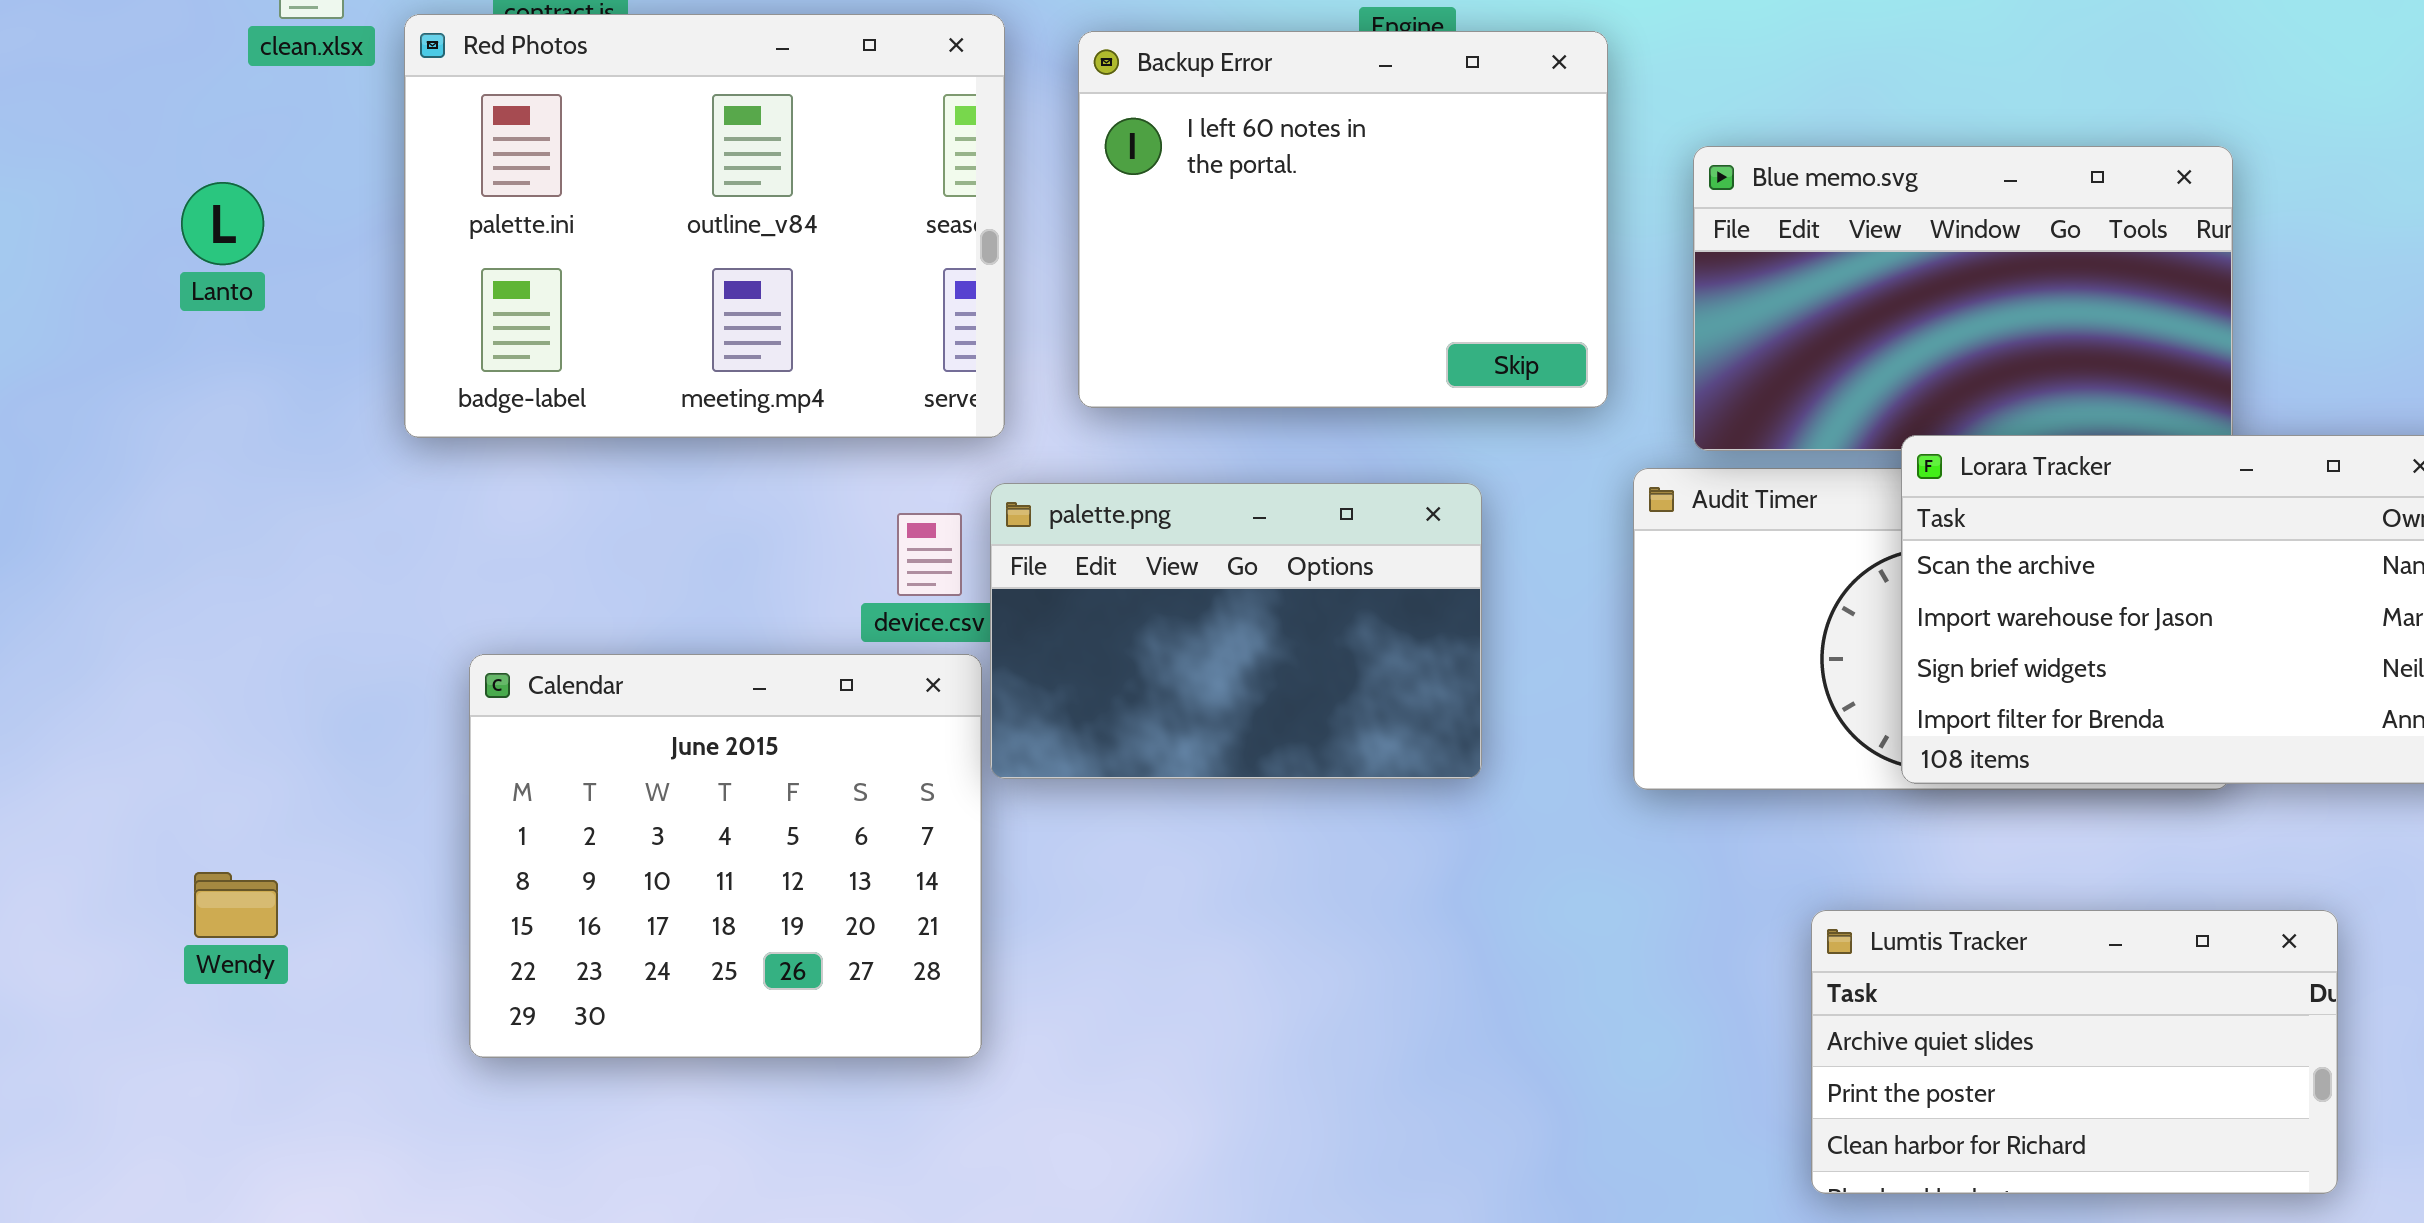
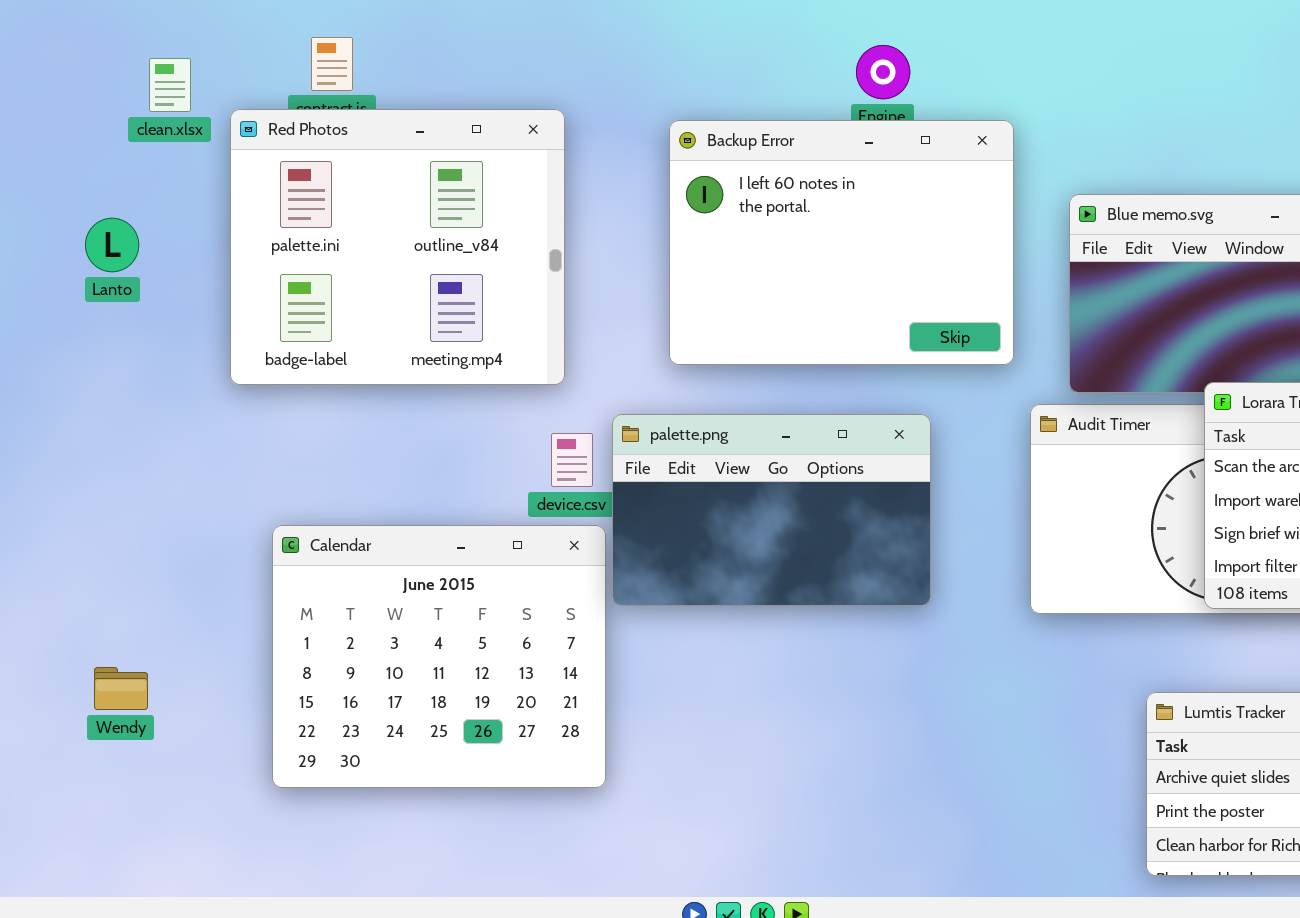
Red Photos: [404,14,1005,438] -> [230,109,565,385], resized

